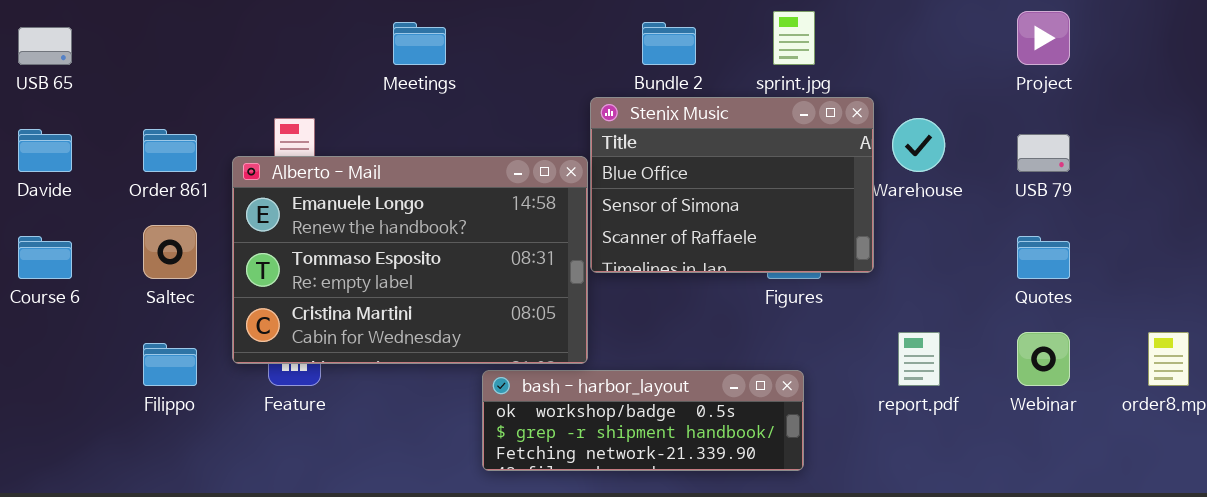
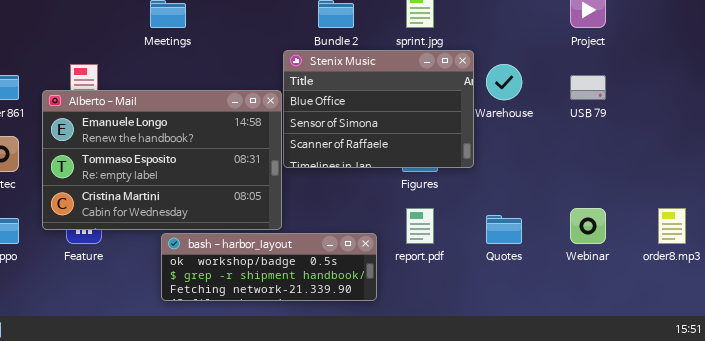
Quotes: [1017,236,1070,279] -> [486,215,522,244], moved
report.pdf: [898,332,940,386] -> [406,208,434,244], moved
bash - harbor_layout: [482,370,804,471] -> [161,233,377,301], moved

